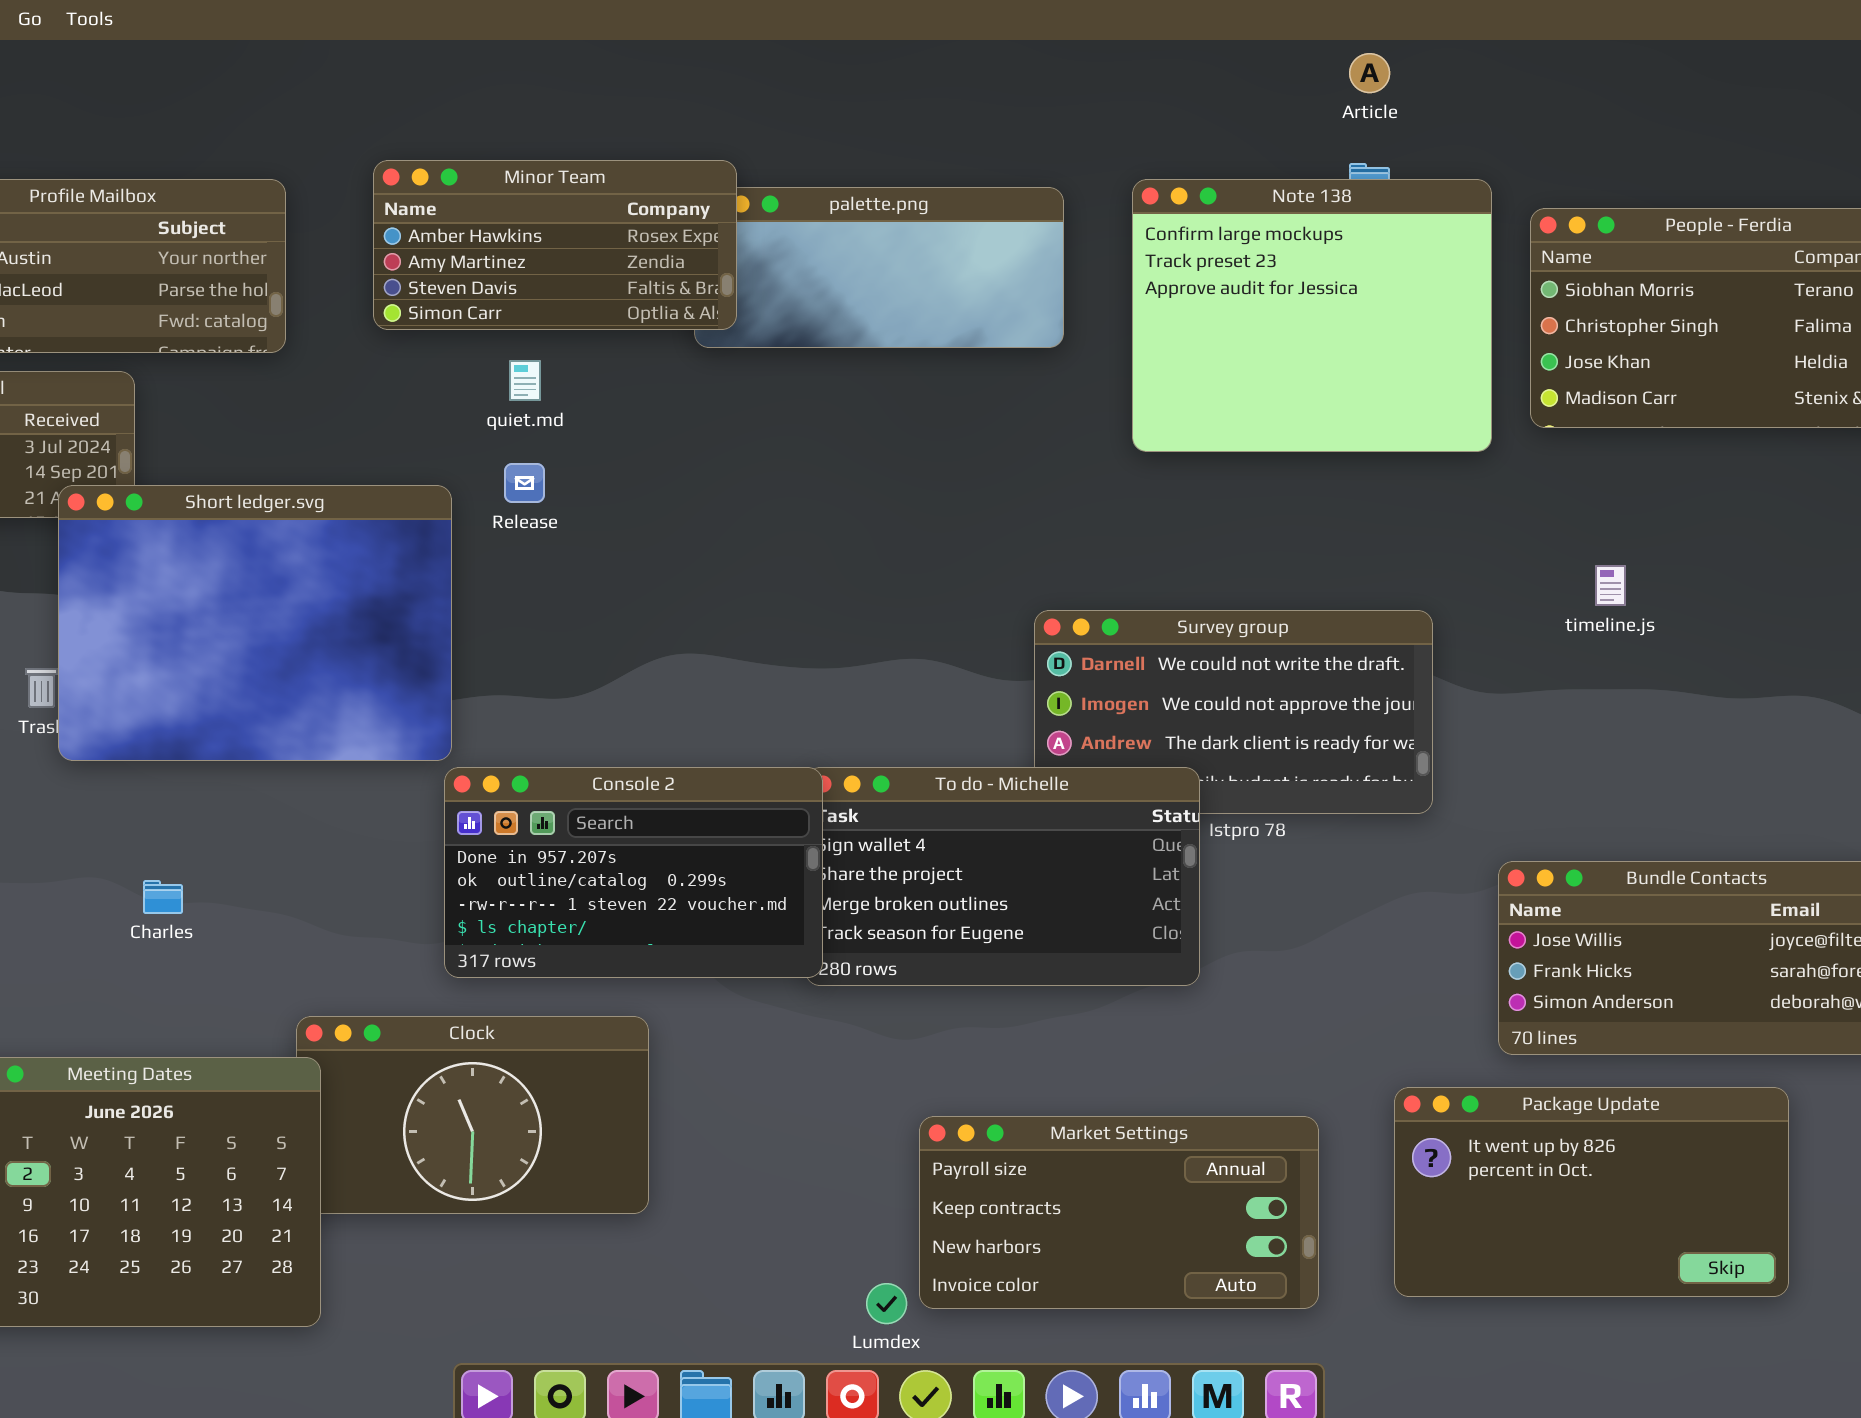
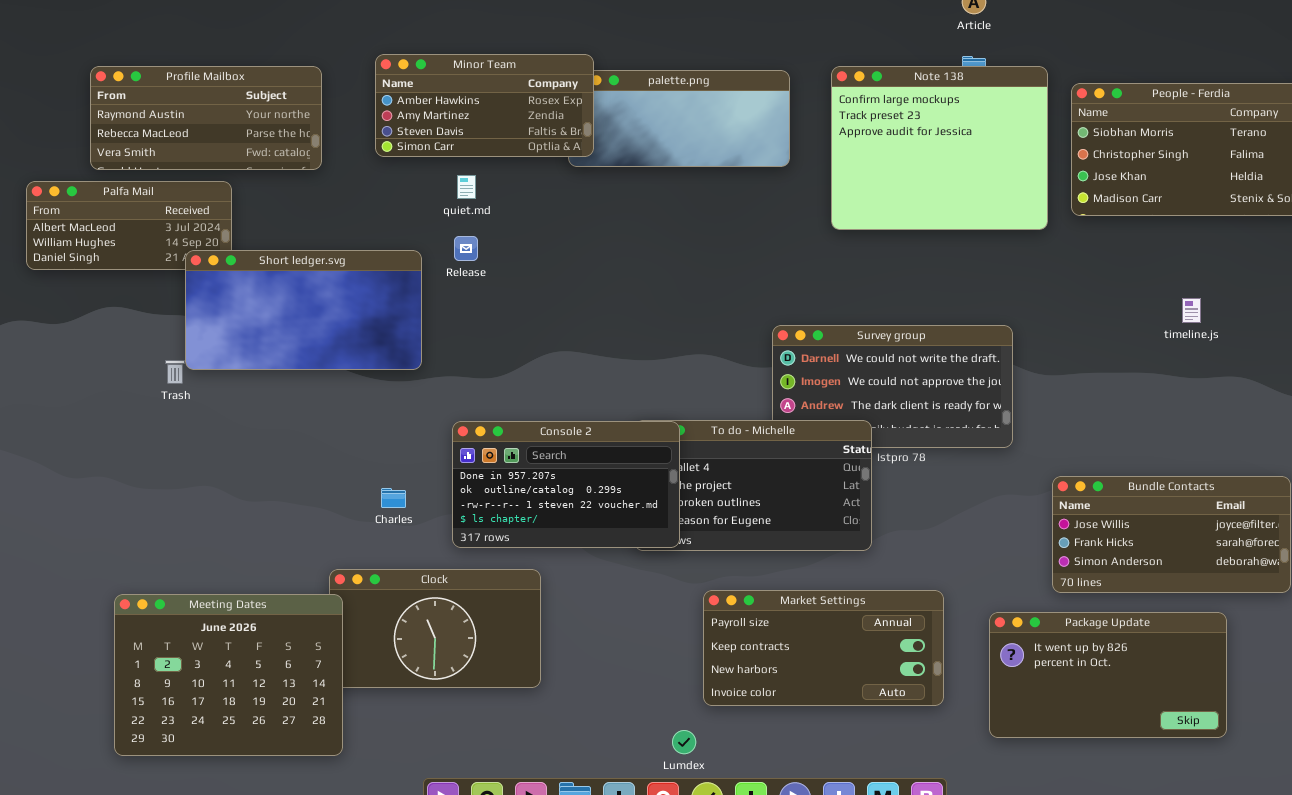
Short ledger.svg: [58,485,452,761] -> [185,250,422,370], resized
timeline.js: [1595,565,1626,606] -> [1182,298,1201,323], moved
Console 2: [444,767,823,978] -> [452,421,680,548], moved
Charles: [143,880,183,914] -> [381,488,406,508], moved
Market Settings: [919,1116,1319,1309] -> [703,590,944,706], moved

